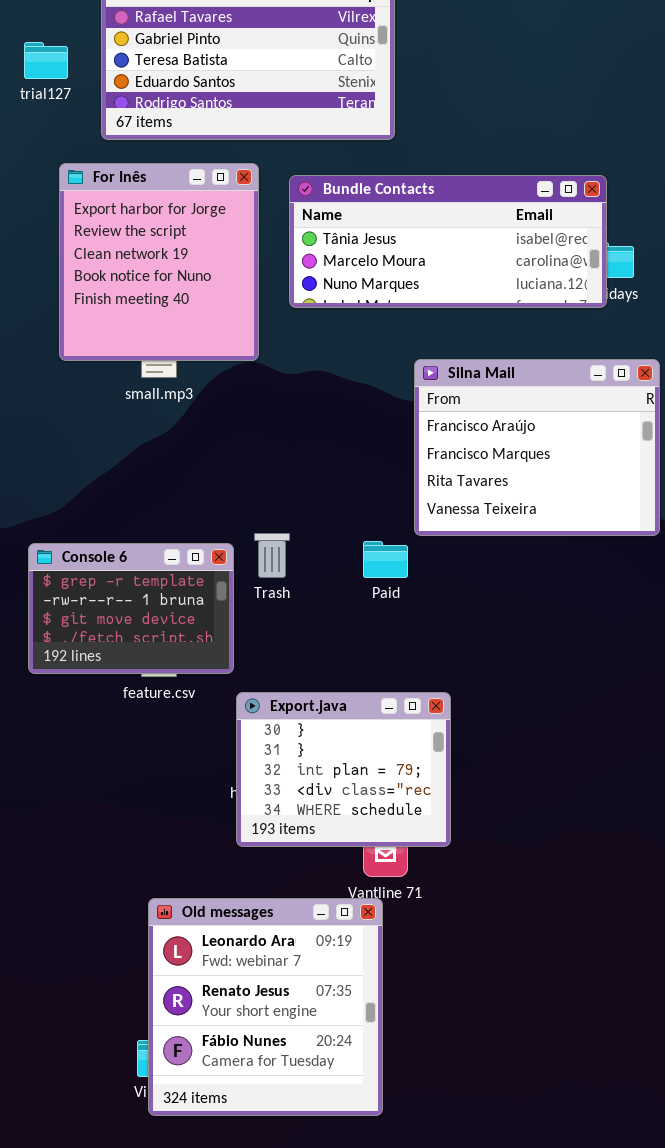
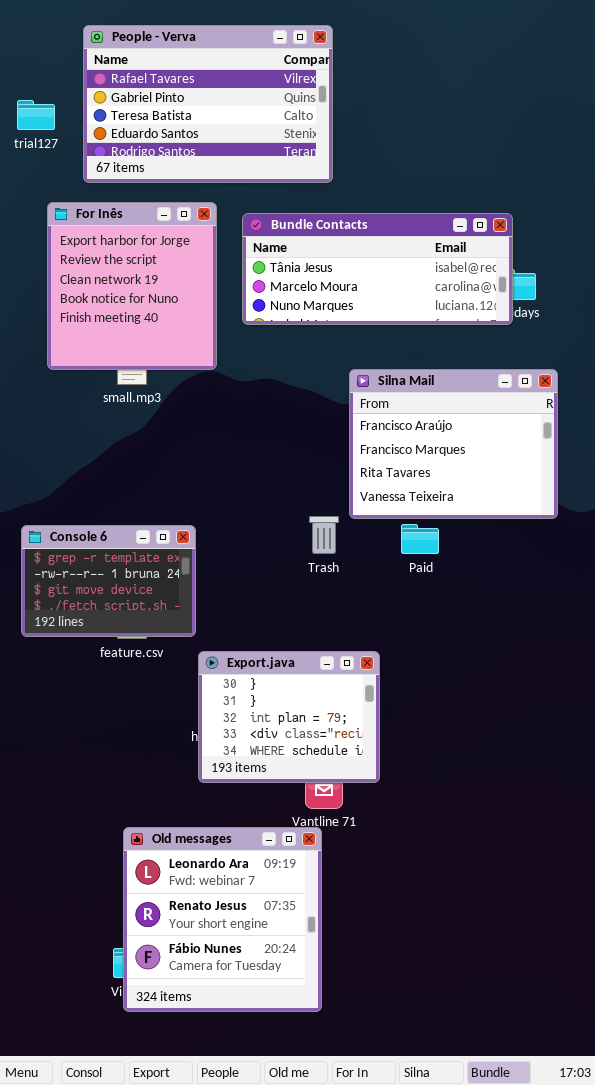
Trash: [254,533,290,578] -> [309,516,339,554], moved
Paid: [363,541,408,578] -> [401,524,439,554], moved

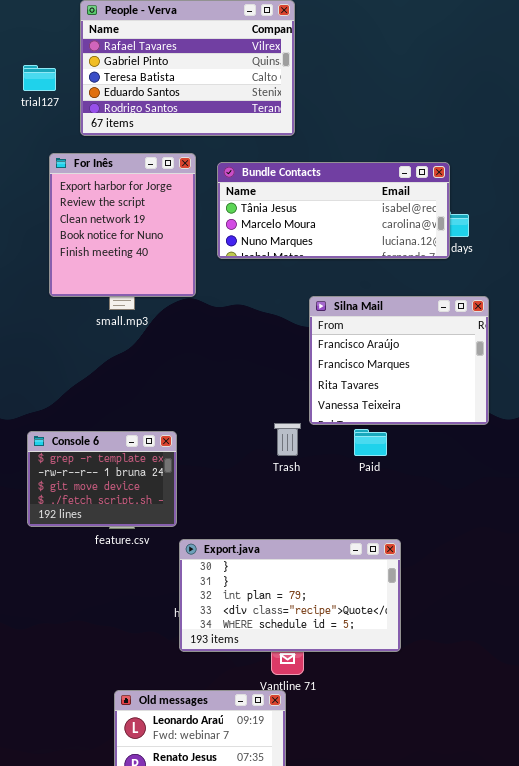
Export.java: [198,651,380,783] -> [179,539,401,652], resized

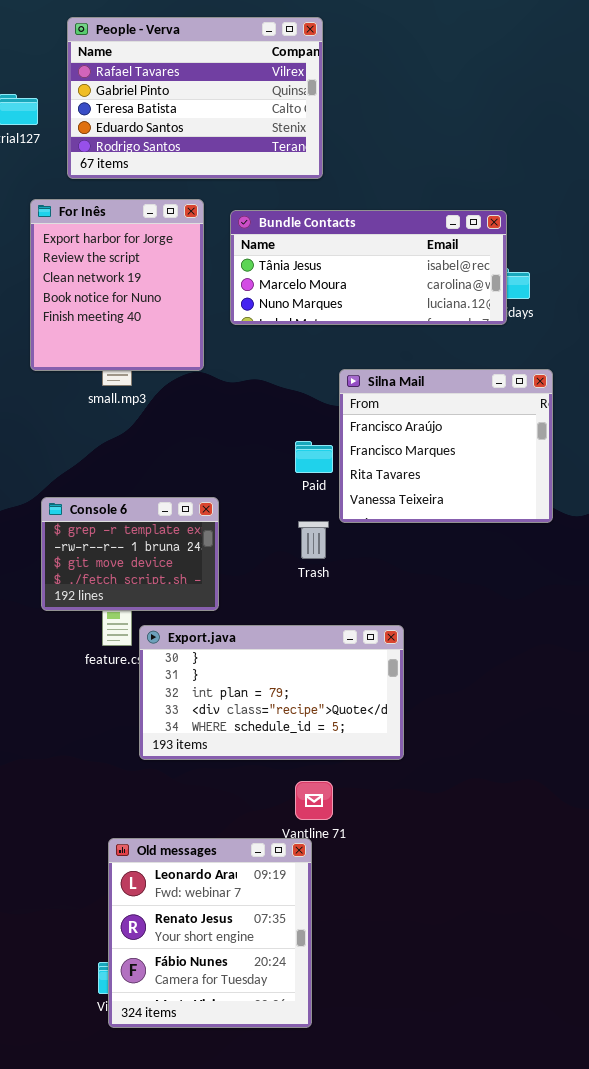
Paid: [354,429,387,456] -> [295,441,333,473], moved
Console 6: [27,431,177,527] -> [41,497,219,611], moved
Export.java: [179,539,401,652] -> [139,625,404,760], moved

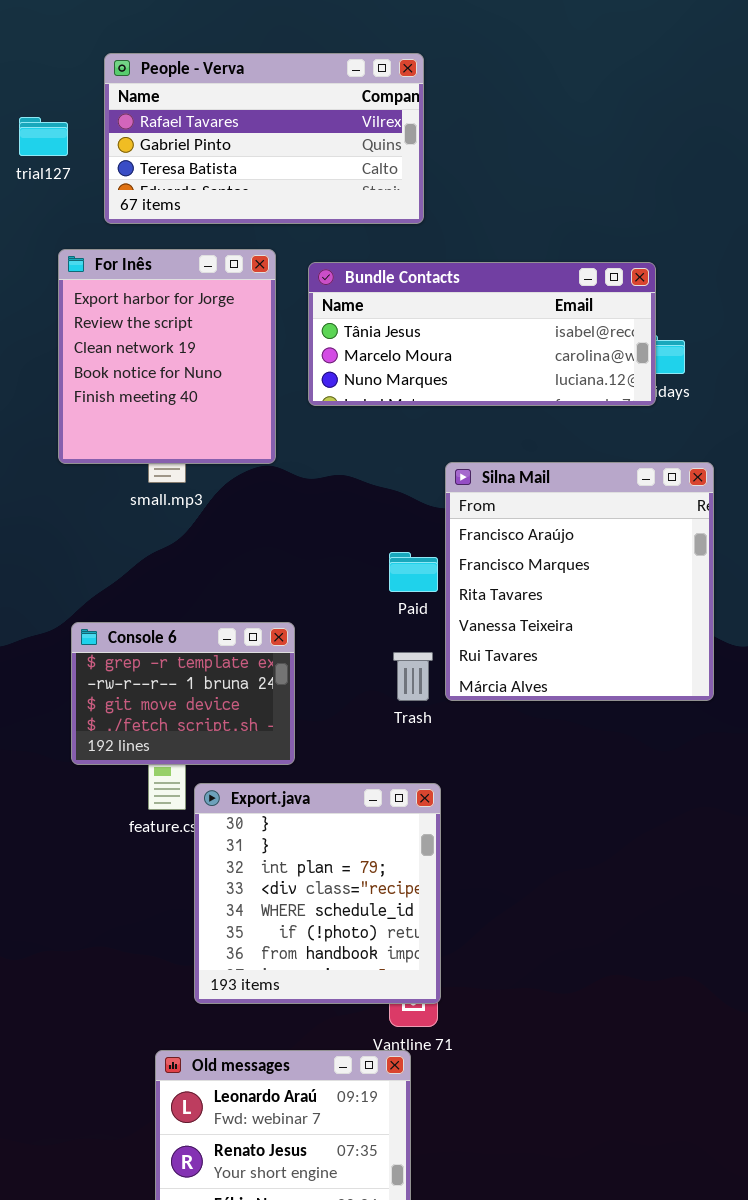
People - Verva: [67,17,323,179] -> [104,53,424,224], resized
Silna Mail: [339,369,553,523] -> [445,462,714,701], resized
Export.java: [139,625,404,760] -> [194,783,441,1004], resized

